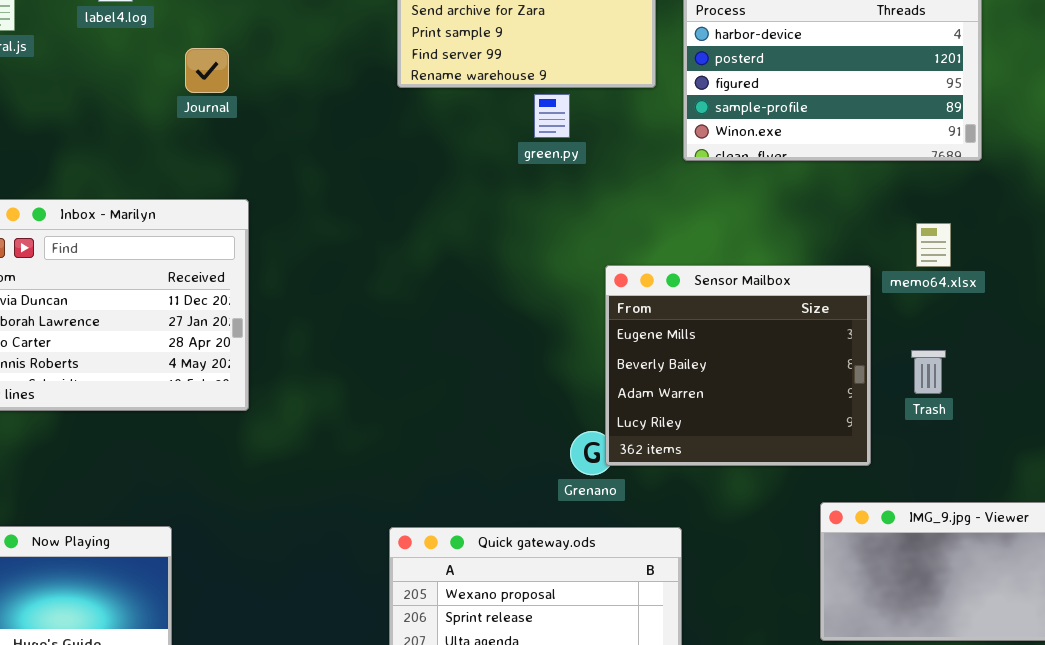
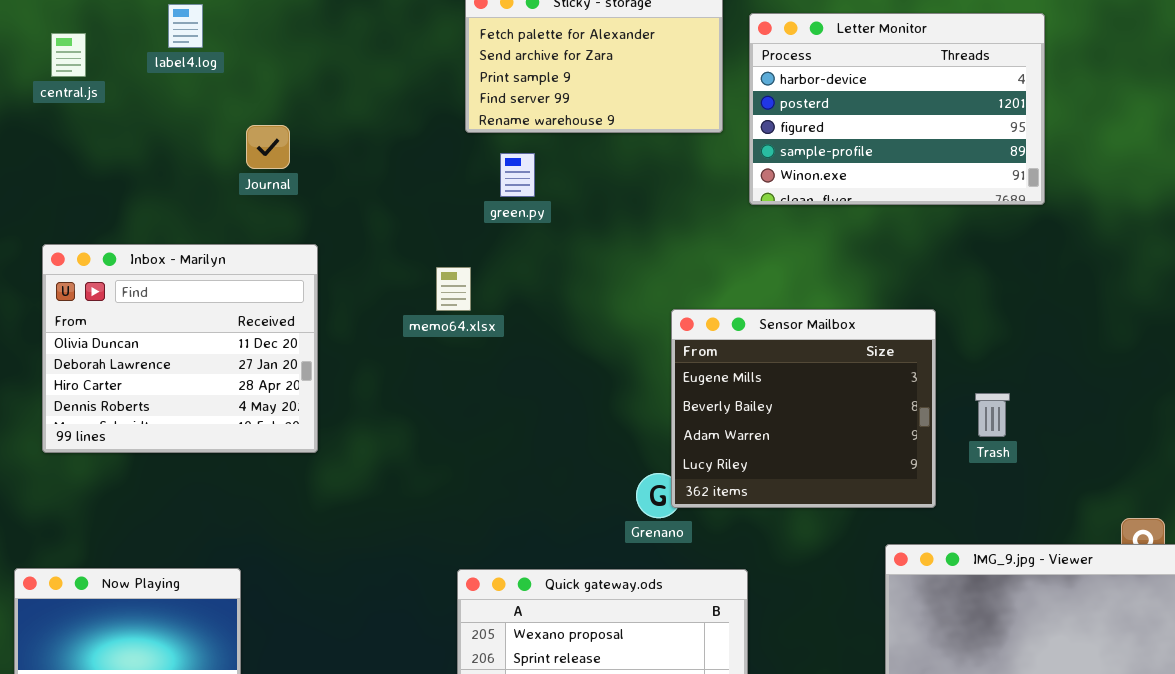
Journal: [185,48,229,93] -> [246,125,290,169], moved
green.py: [534,94,570,138] -> [500,153,535,197], moved
memo64.xlsx: [916,223,951,267] -> [436,267,471,311], moved

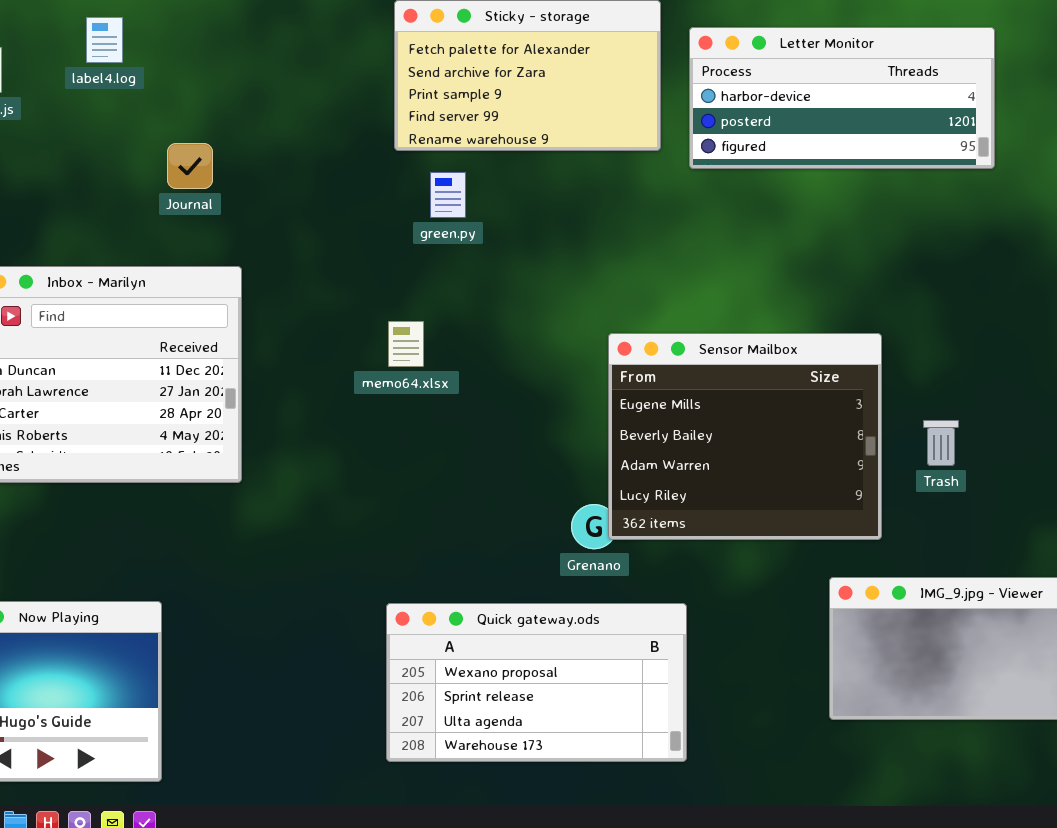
Letter Monitor: [749,13,1045,205] -> [689,27,995,169], resized
memo64.xlsx: [436,267,471,311] -> [388,321,424,367], moved

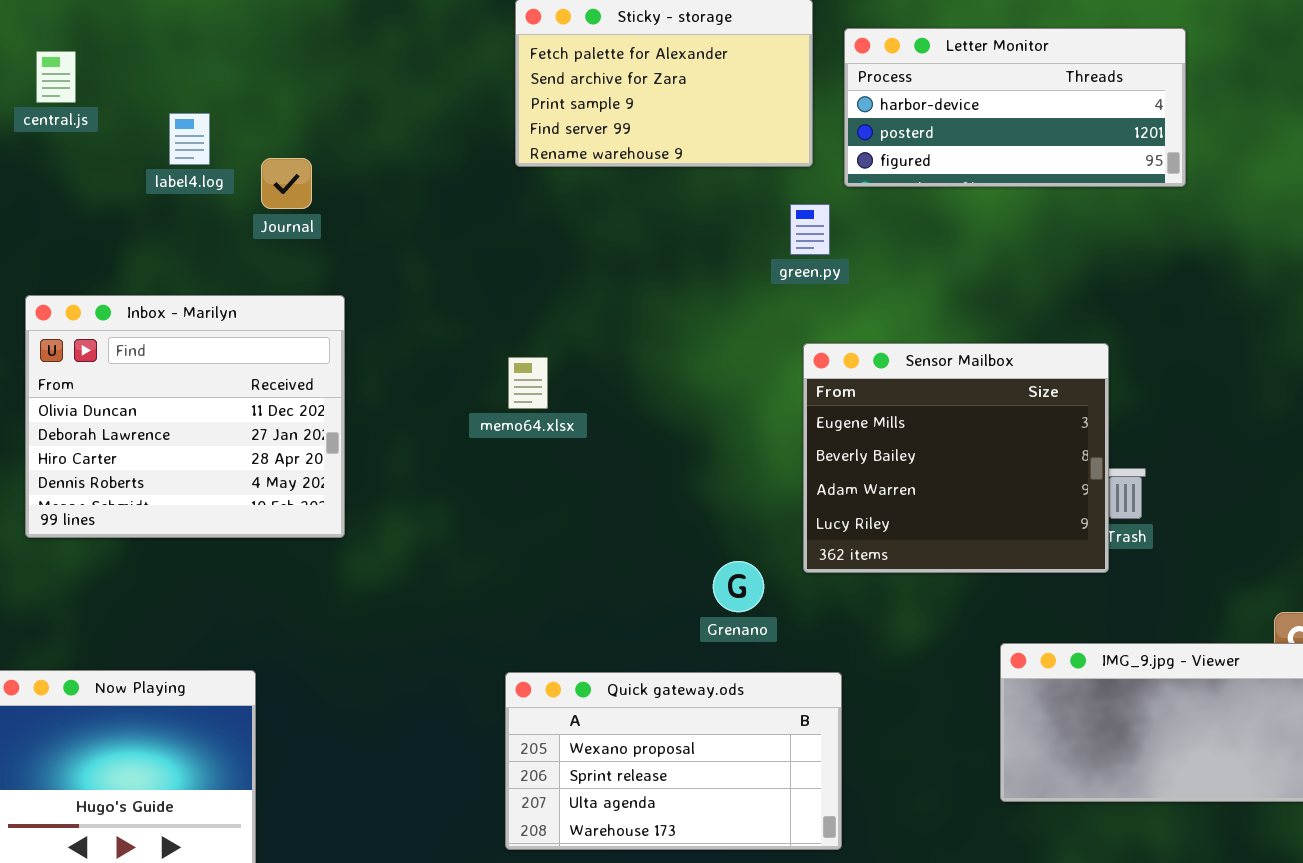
label4.log: [86,17,123,63] -> [169,113,210,165], moved
green.py: [430,172,466,218] -> [790,204,830,255], moved
Sensor Mailbox: [608,333,882,540] -> [803,343,1109,573], moved

